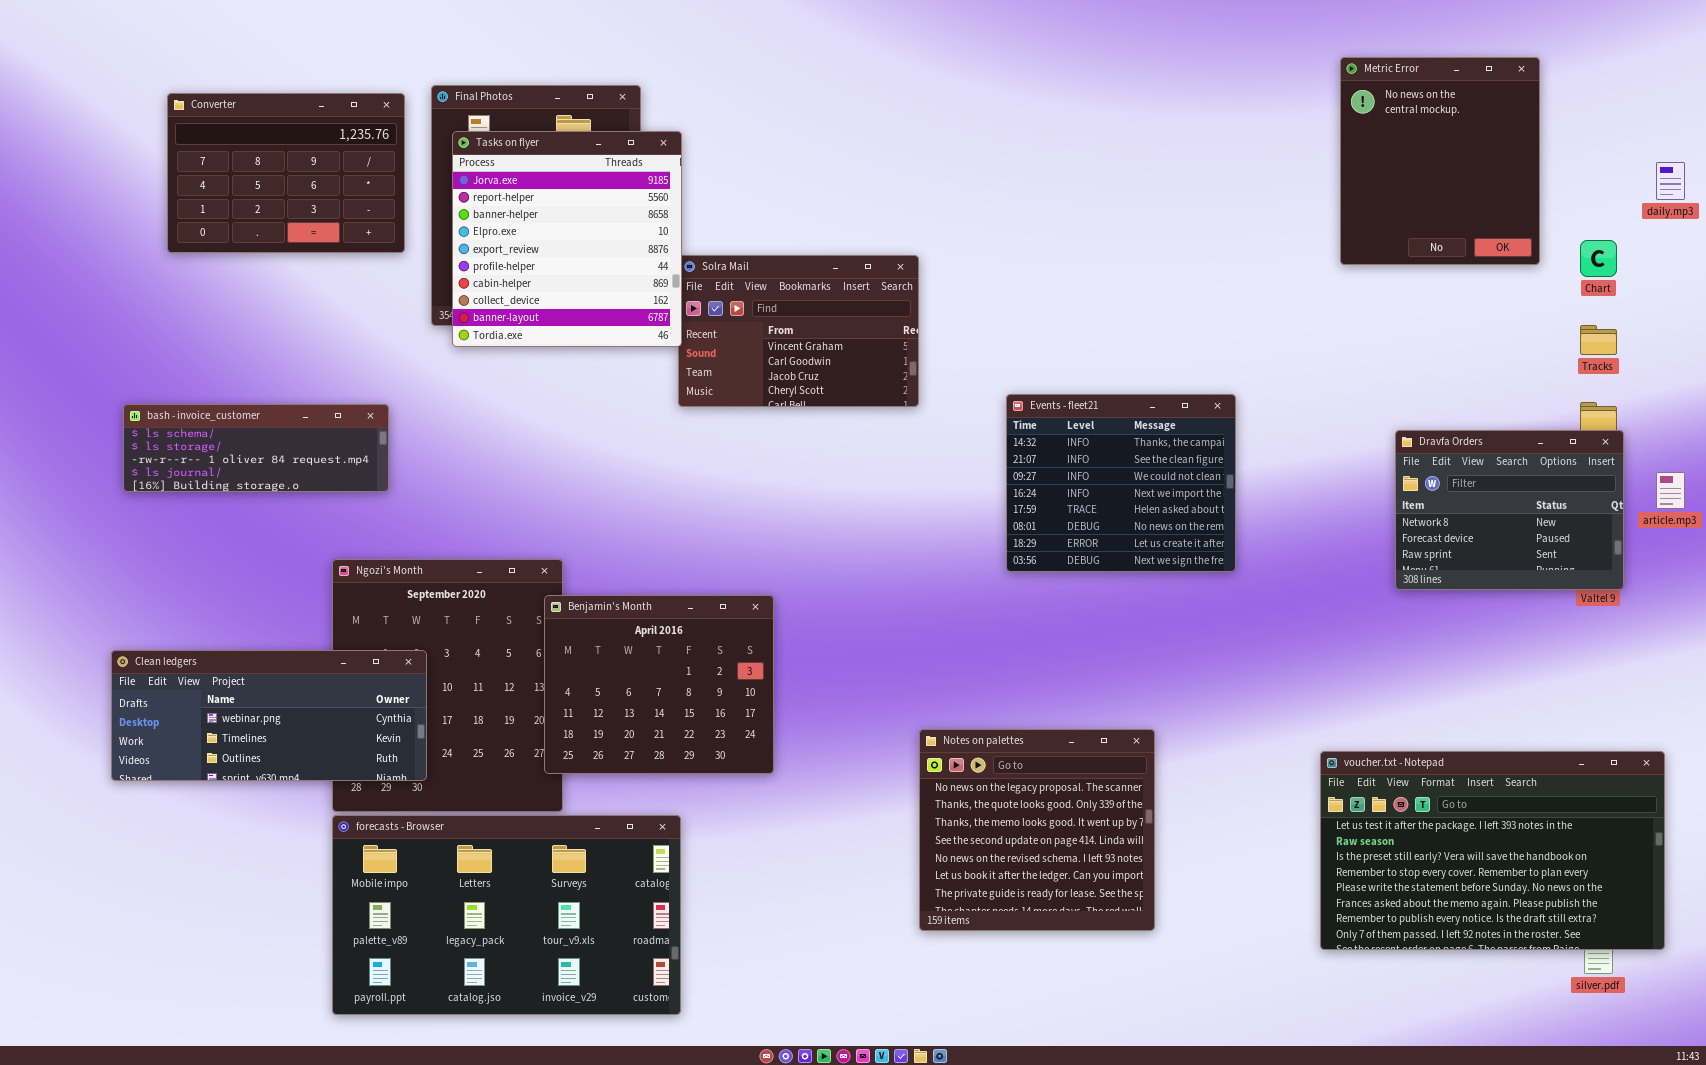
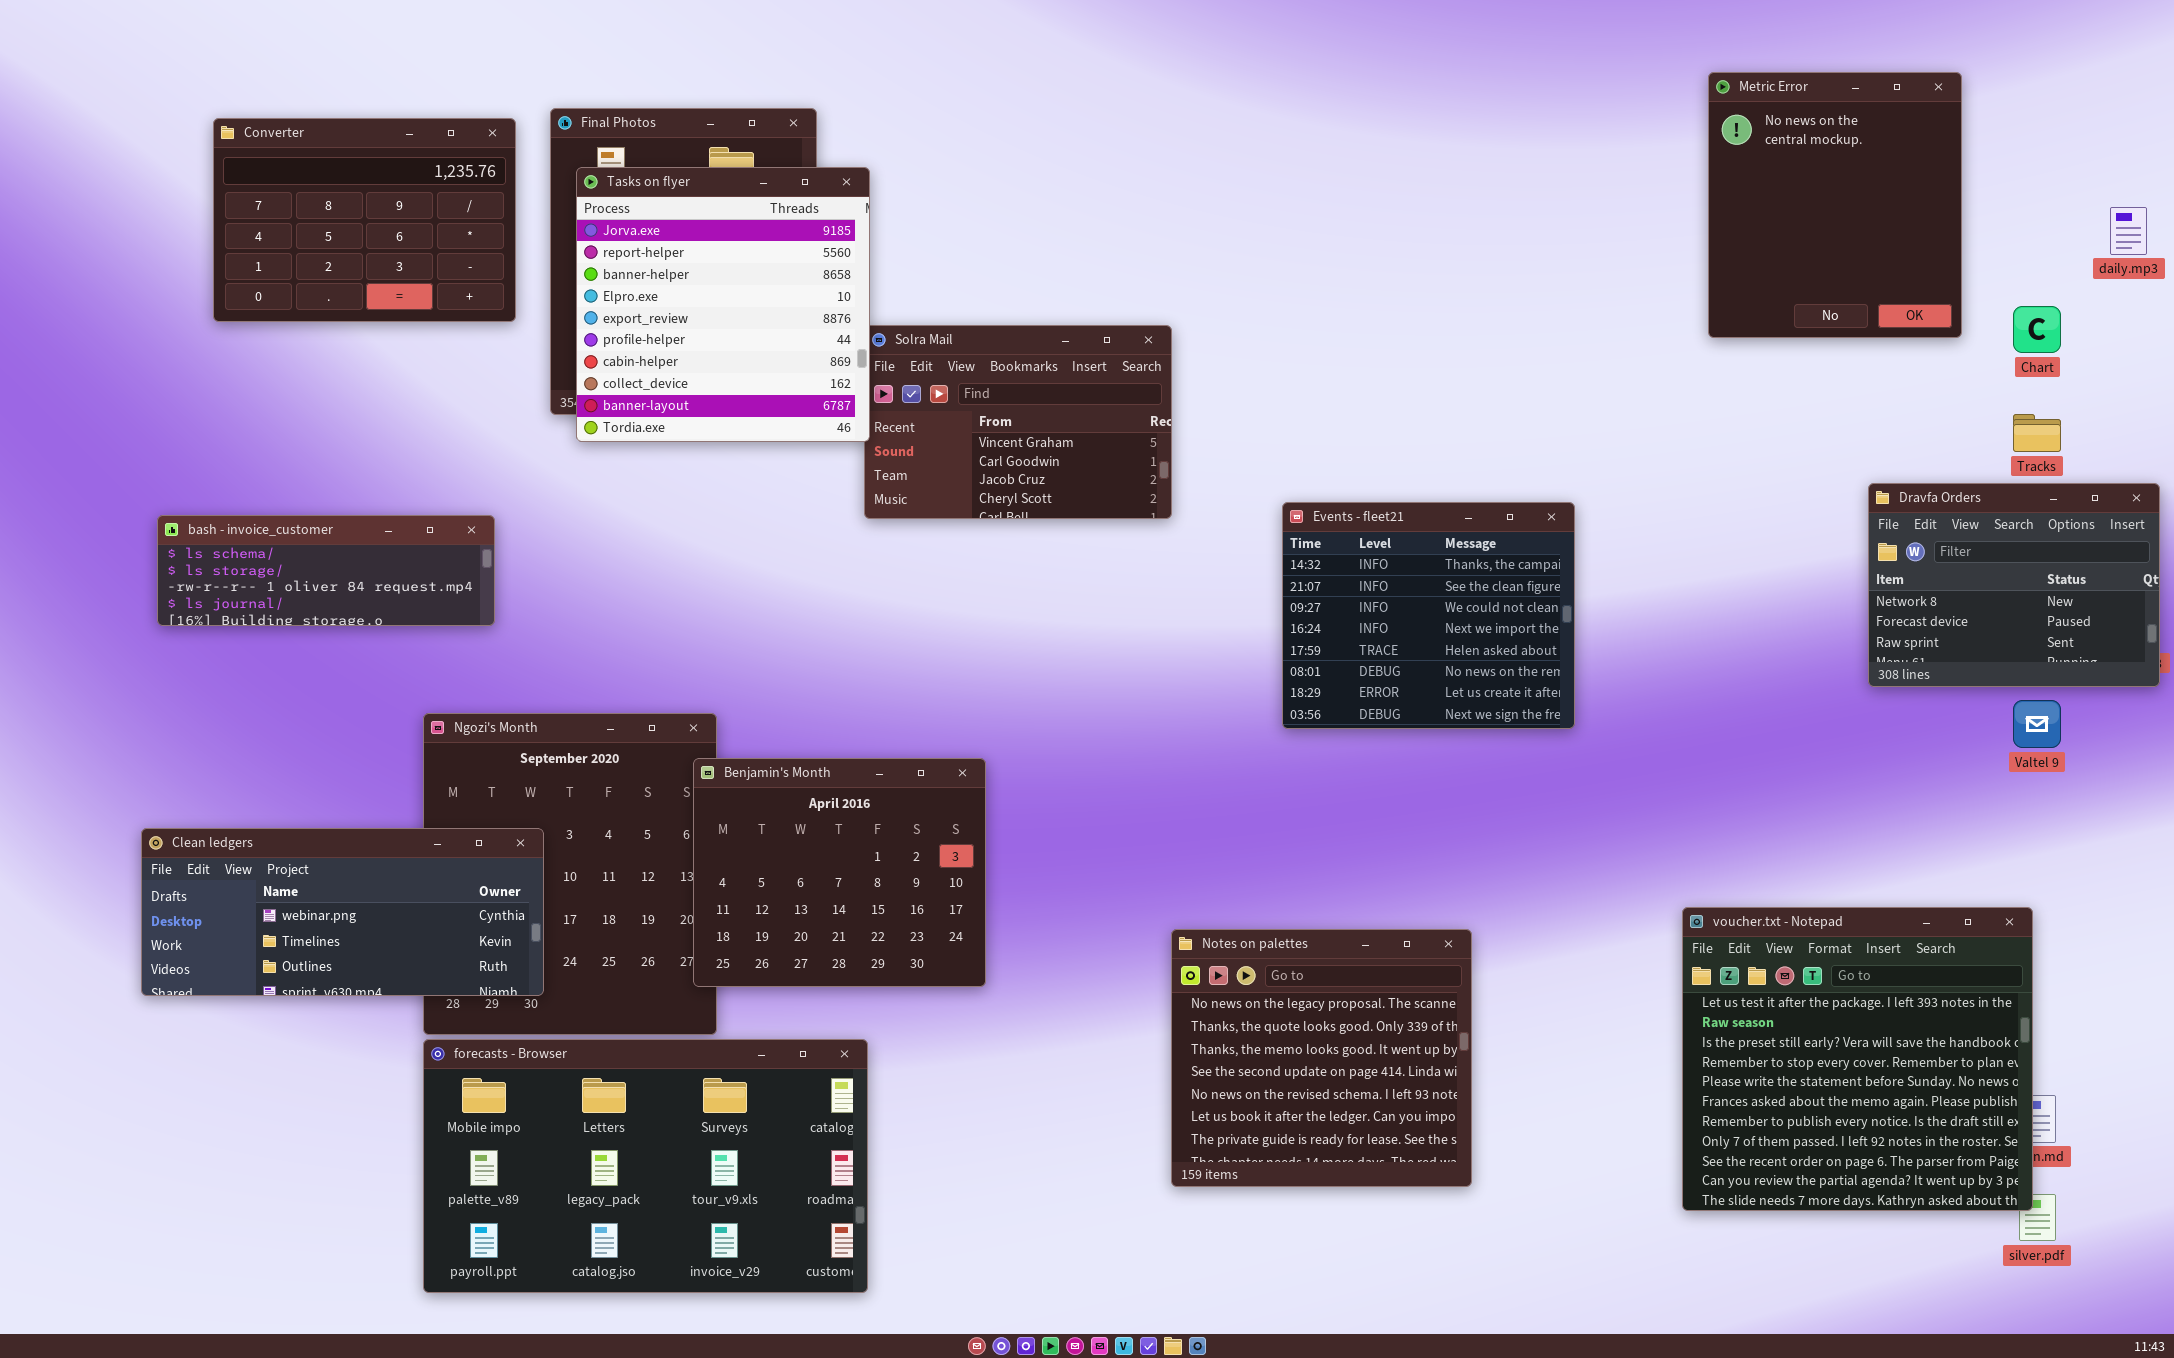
Dravfa Orders: [1395,430,1624,590] -> [1868,483,2160,687], moved
voucher.txt - Notepad: [1320,751,1665,950] -> [1682,907,2033,1211], resized

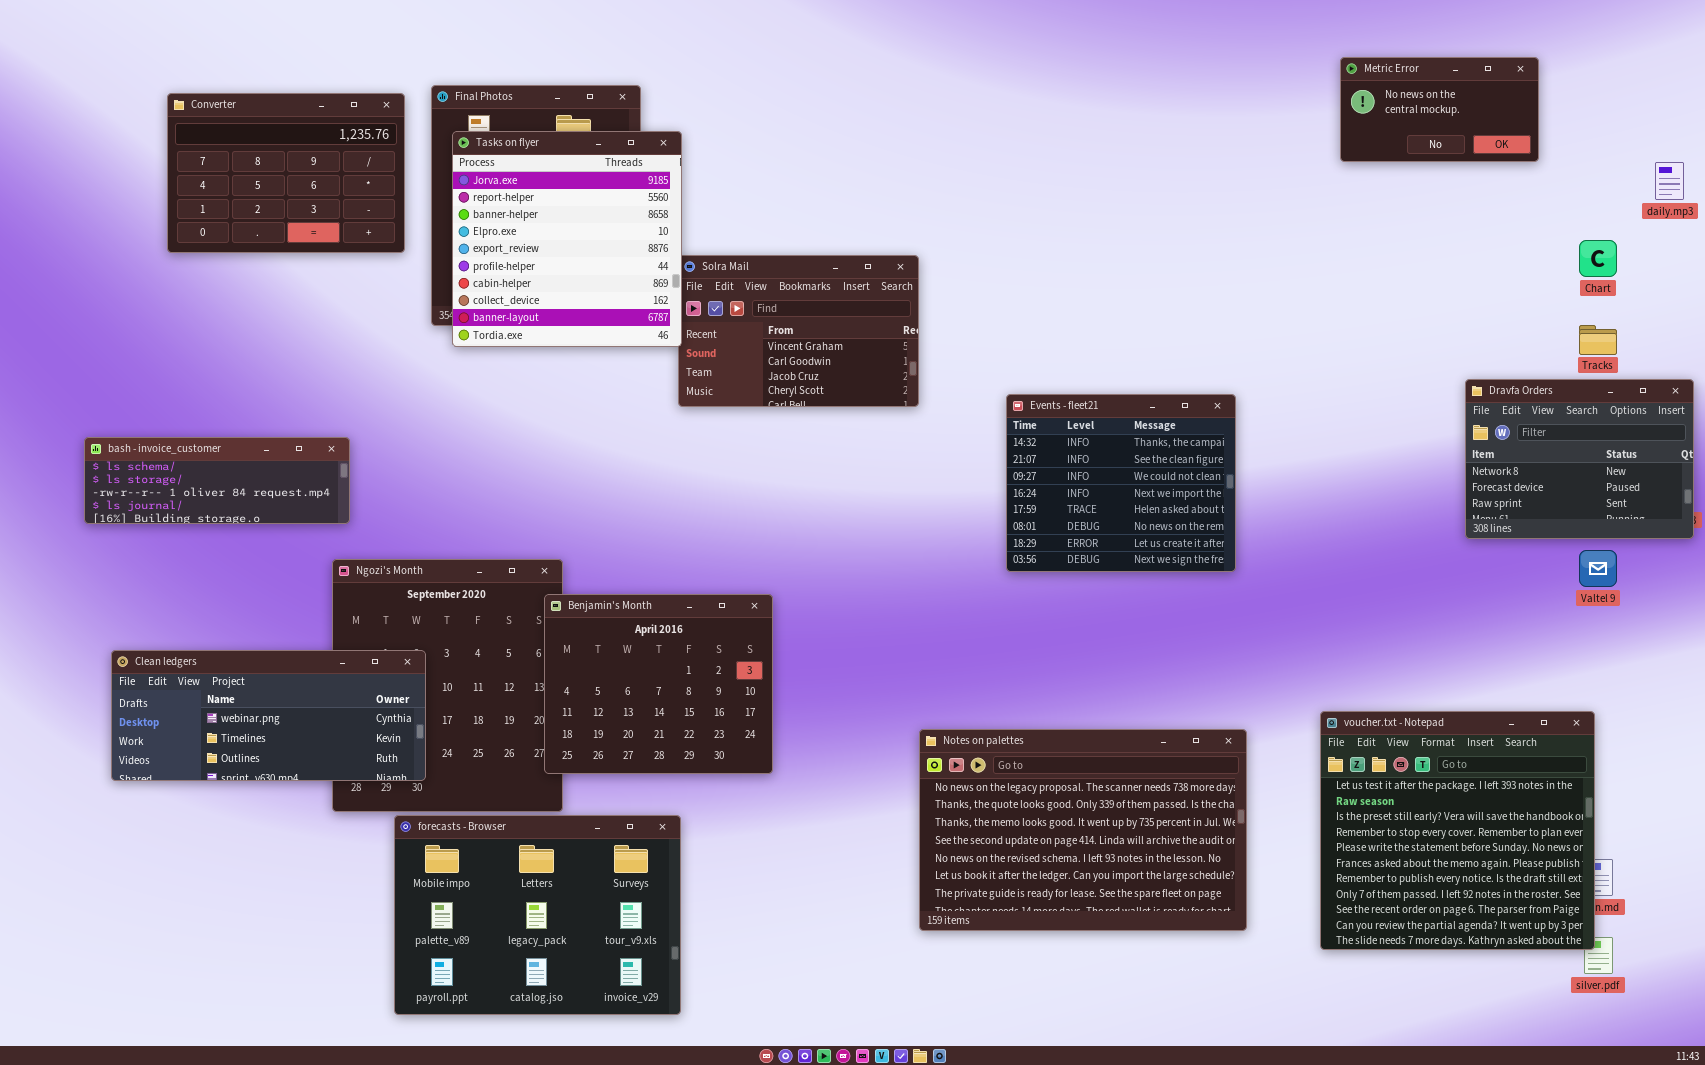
Metric Error: [1708,72,1962,338] -> [1340,57,1539,162], resized
bash - invoice_customer: [157,515,495,626] -> [84,437,350,524], moved
Notes on palettes: [1171,929,1472,1187] -> [919,729,1247,931], resized
forecasts - Browser: [423,1039,868,1293] -> [394,815,681,1015], resized

